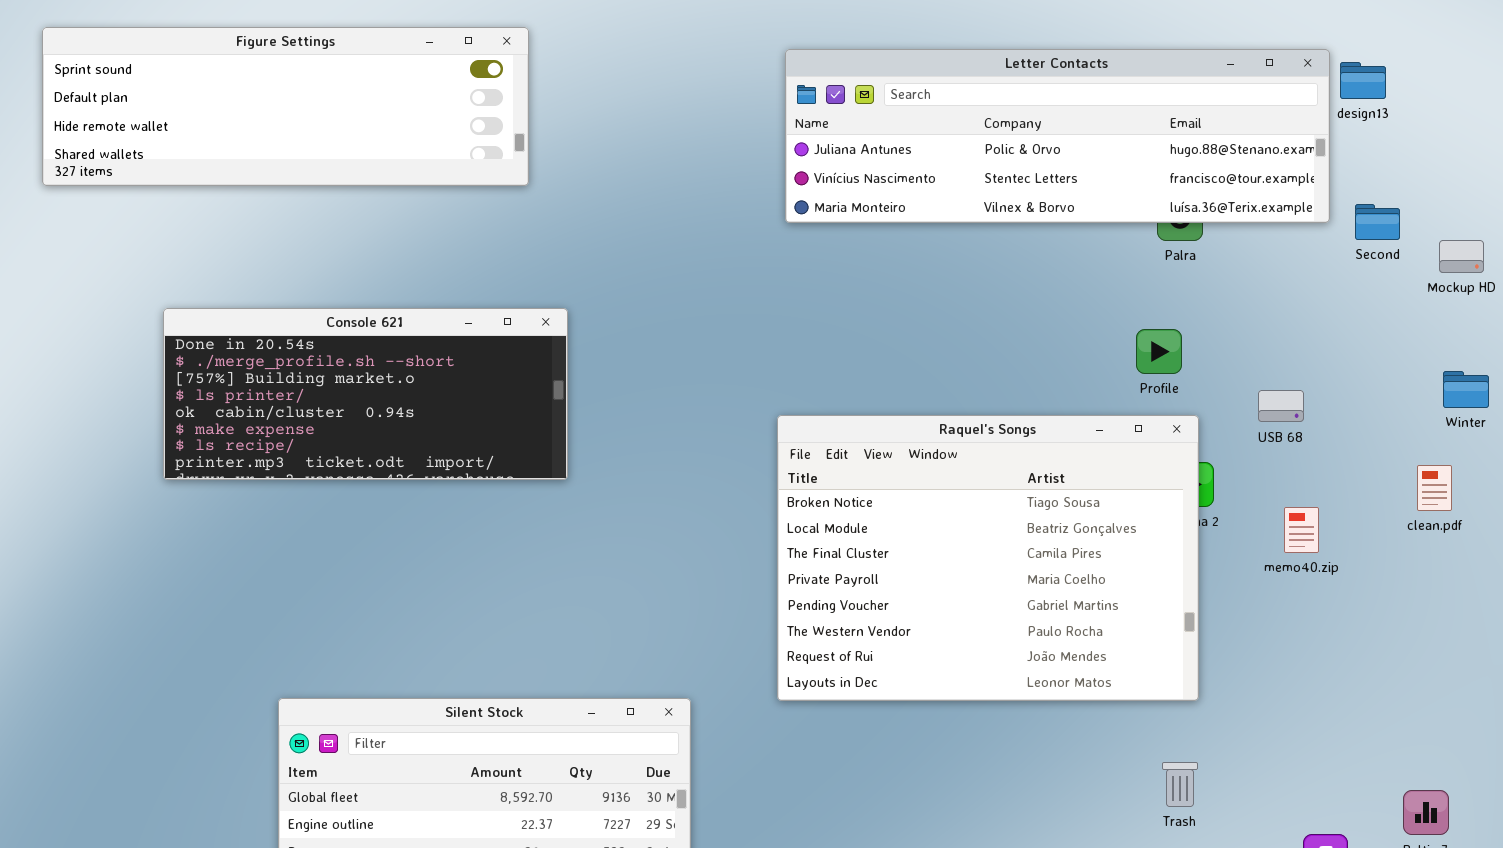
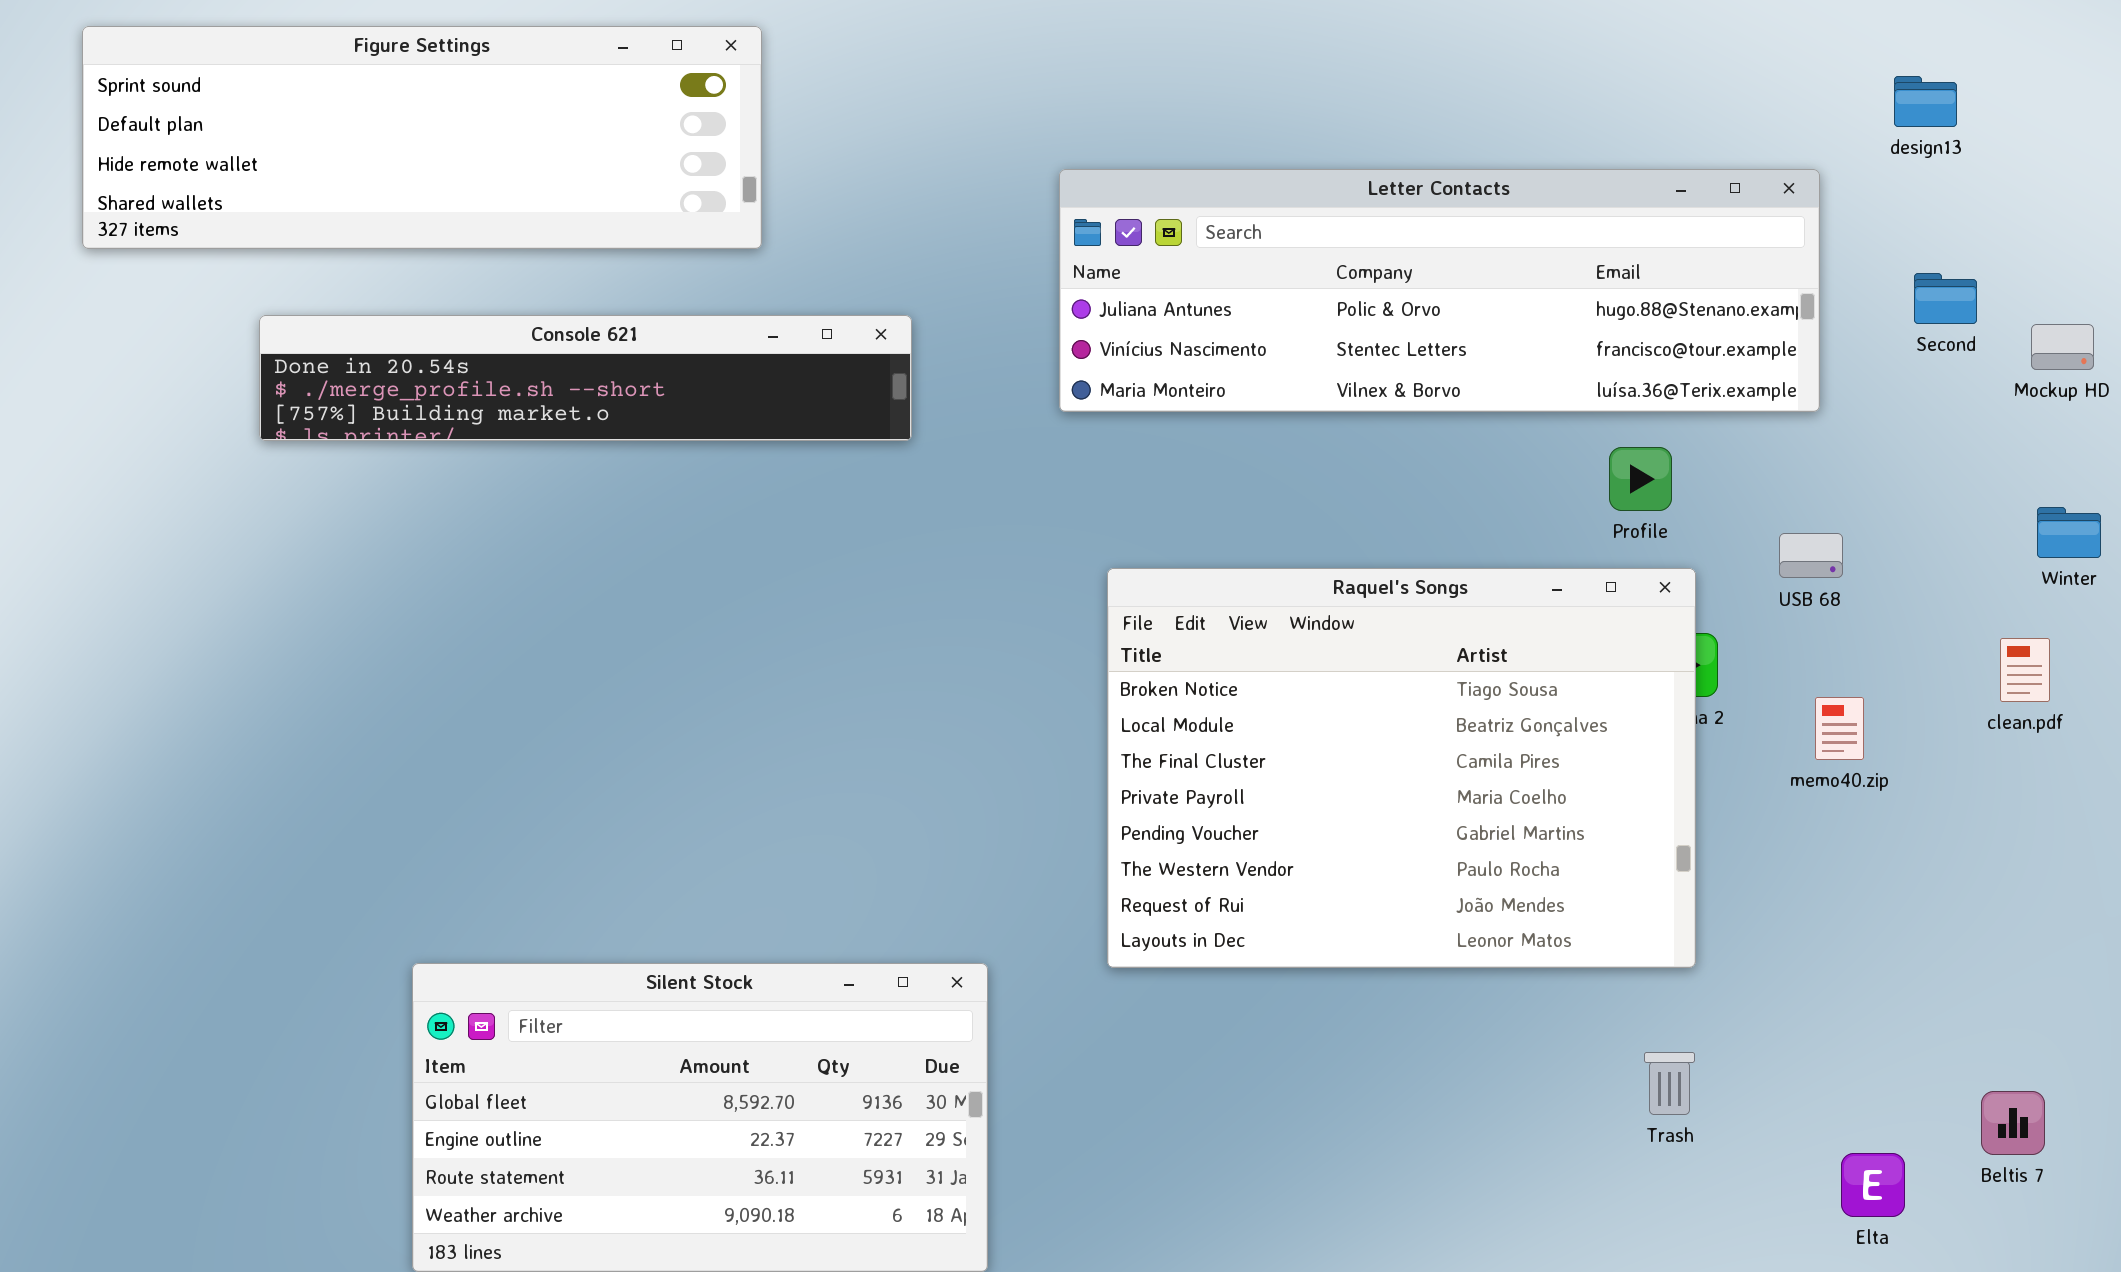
Letter Contacts: [785,49,1330,223] -> [1059,169,1820,412], moved
Console 621: [163,308,568,480] -> [259,315,912,441], moved, resized

